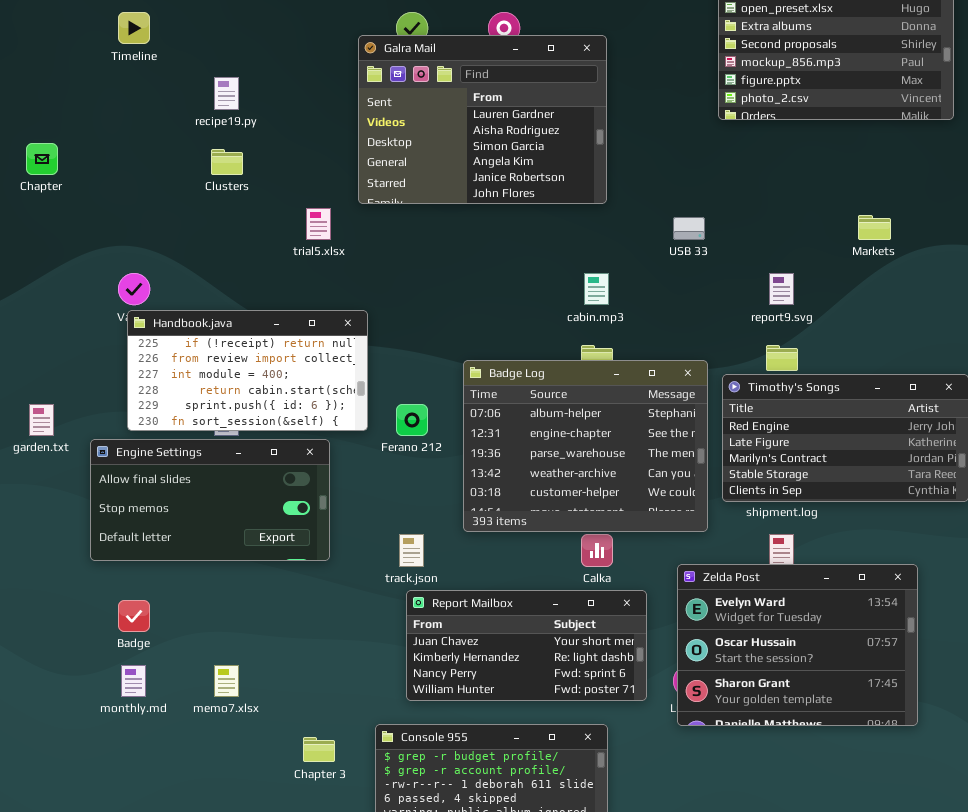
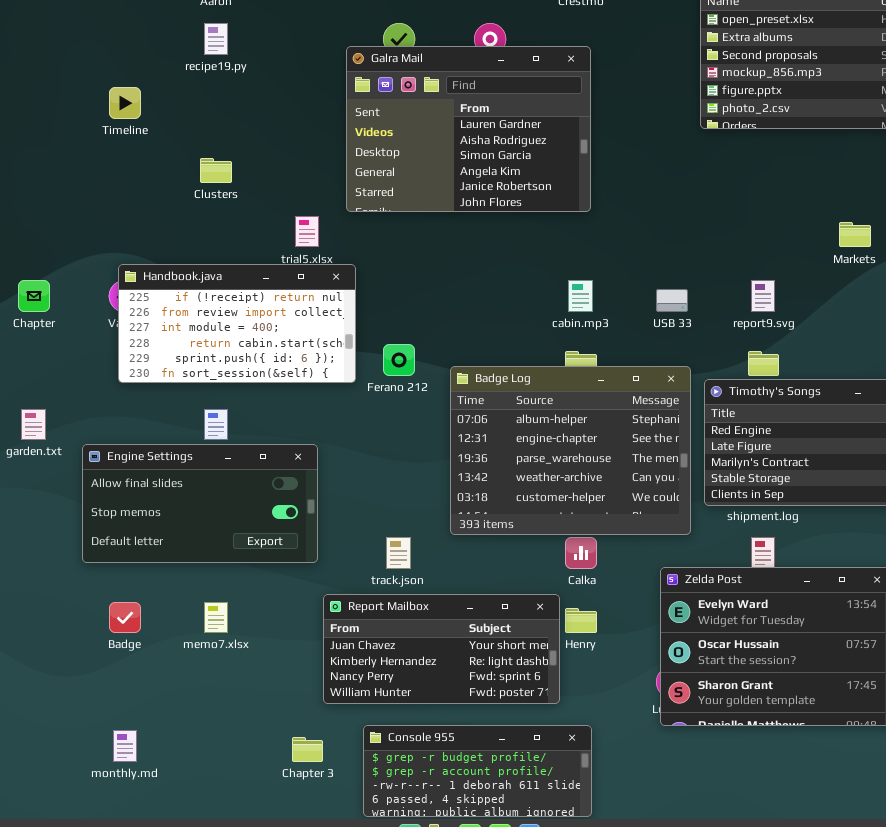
Timeline: [118,12,150,44] -> [109,87,141,119], moved
recipe19.py: [214,77,239,110] -> [204,23,228,55], moved
Chapter: [26,143,58,175] -> [18,280,50,312], moved
USB 33: [673,217,705,240] -> [656,289,688,312], moved
Handbook.java: [127,310,368,431] -> [118,264,356,383], moved
Ferano 212: [396,404,428,436] -> [383,344,415,376], moved
Report Mailbox: [406,590,647,701] -> [323,594,560,704], moved
monthly.md: [121,665,146,697] -> [113,730,137,762], moved
memo7.xlsx: [214,665,239,697] -> [204,602,228,633], moved

